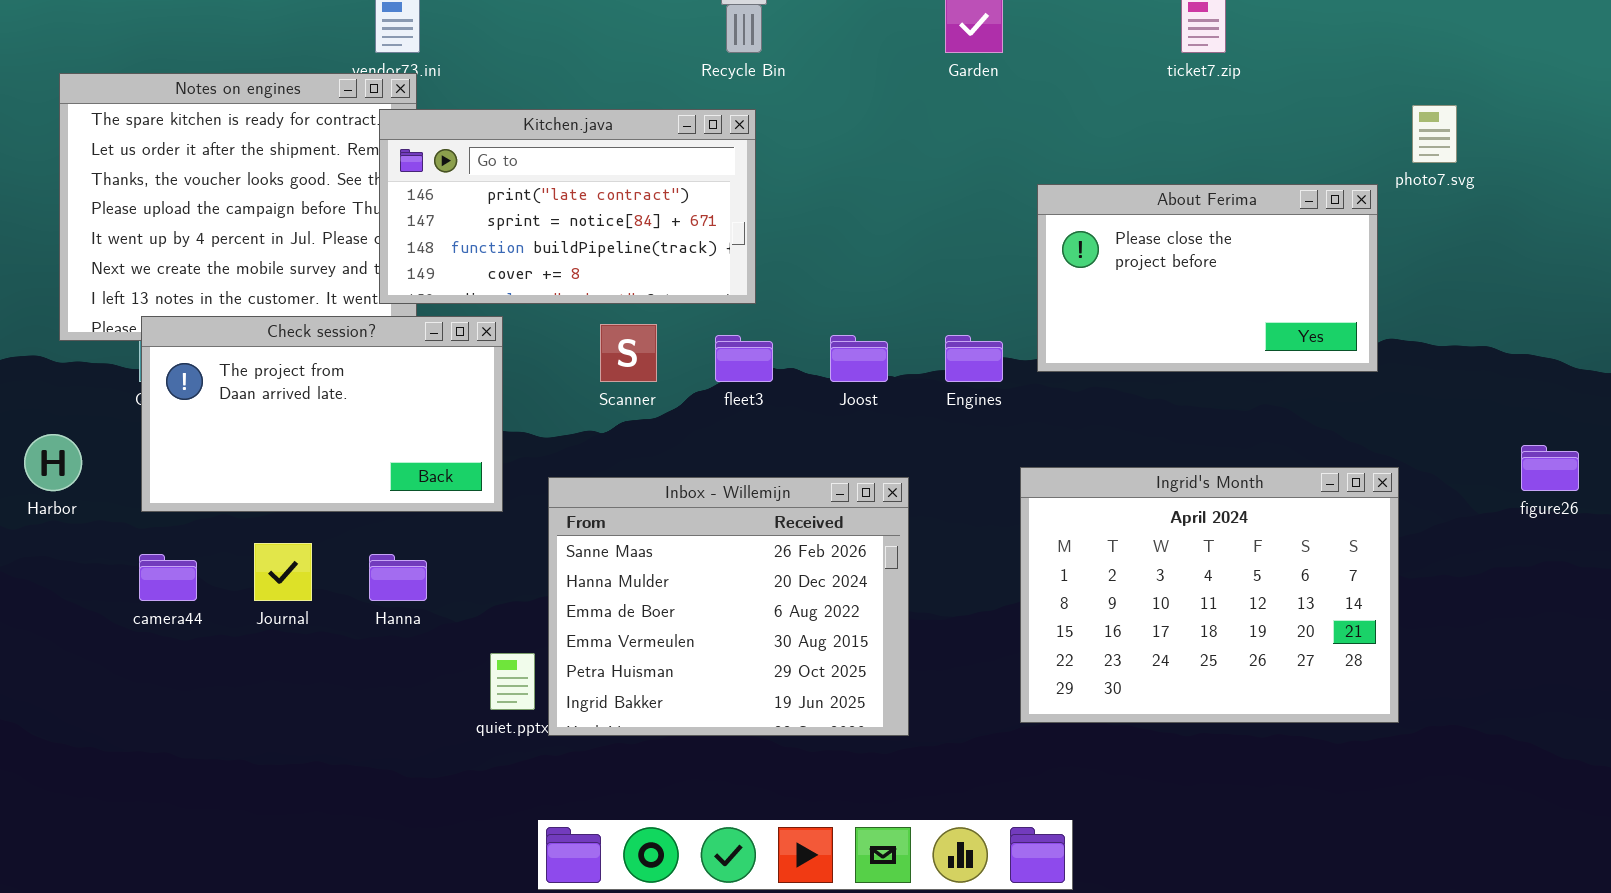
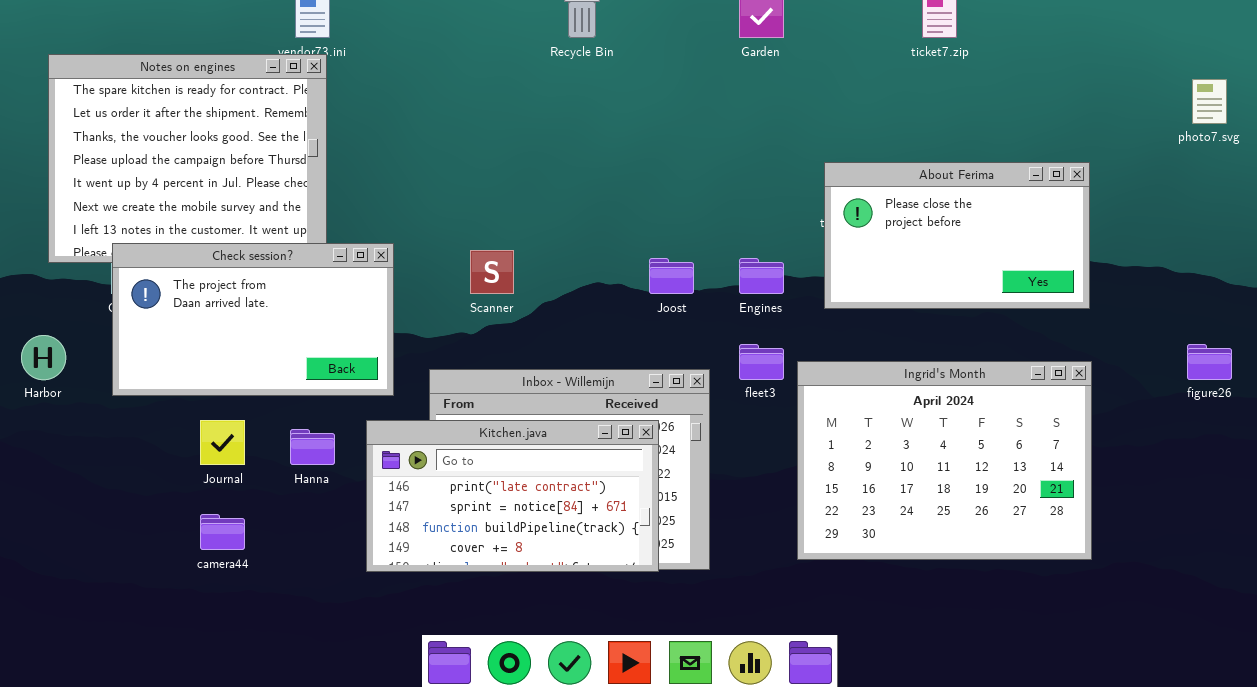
photo7.svg: [1412,105,1457,163] -> [1192,79,1227,124], moved
Kitchen.java: [379,109,756,304] -> [366,420,659,572], moved
About Ferima: [1037,184,1378,372] -> [824,162,1090,309], moved
fleet3: [715,335,773,382] -> [739,344,784,380], moved
camera44: [139,554,197,601] -> [200,514,245,550], moved

